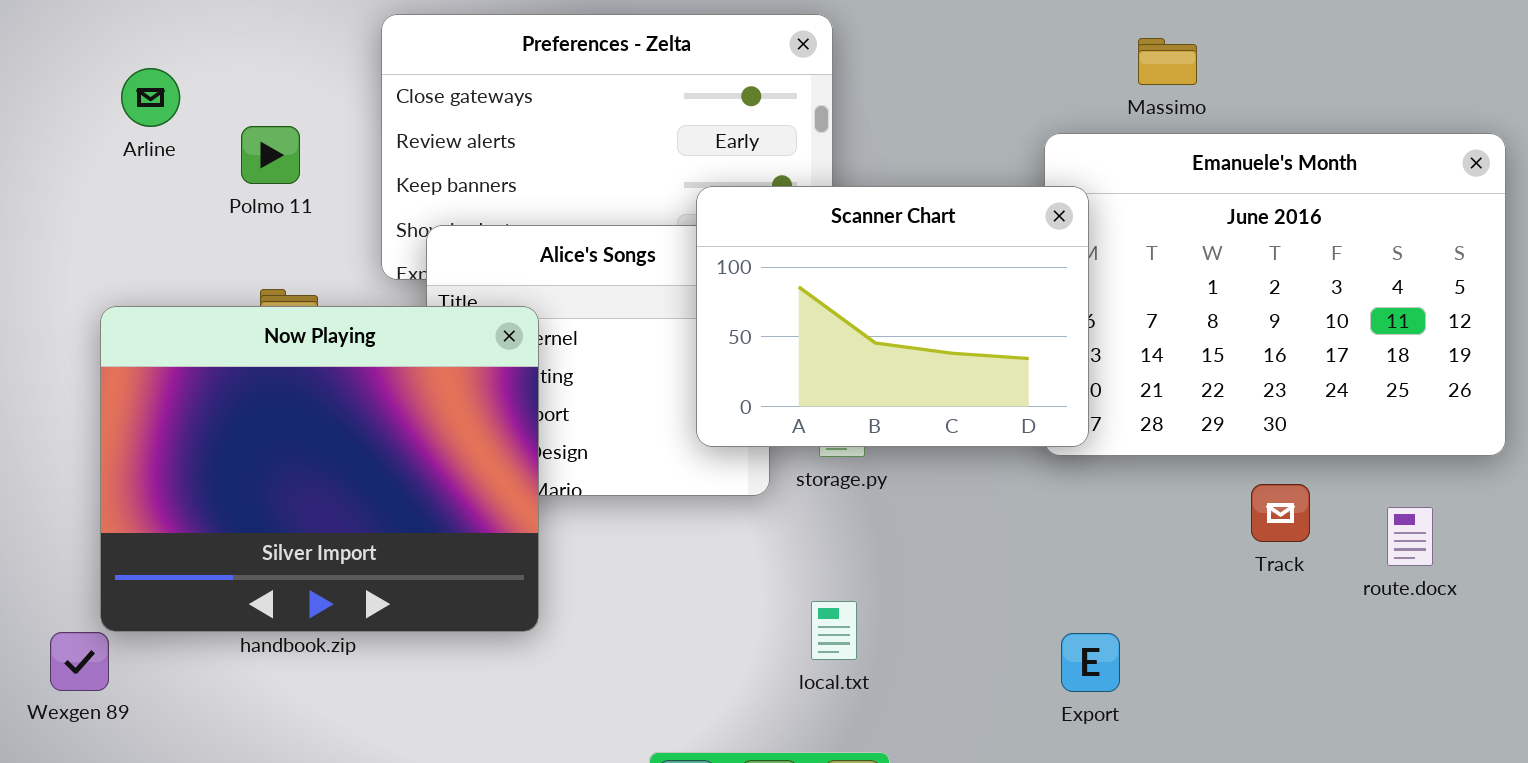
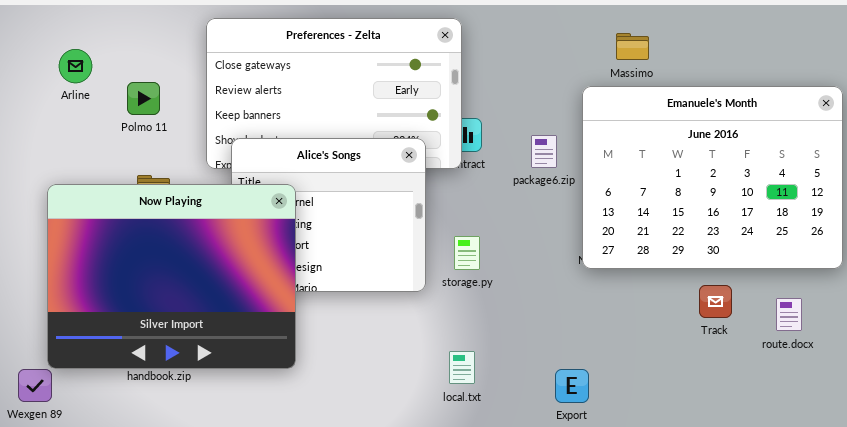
Massimo: [1138,38,1197,85] -> [616,33,649,60], moved
Scanner Chart: [696,186,1089,447] -> none, closed
Export: [1061,633,1120,692] -> [555,369,589,403], moved

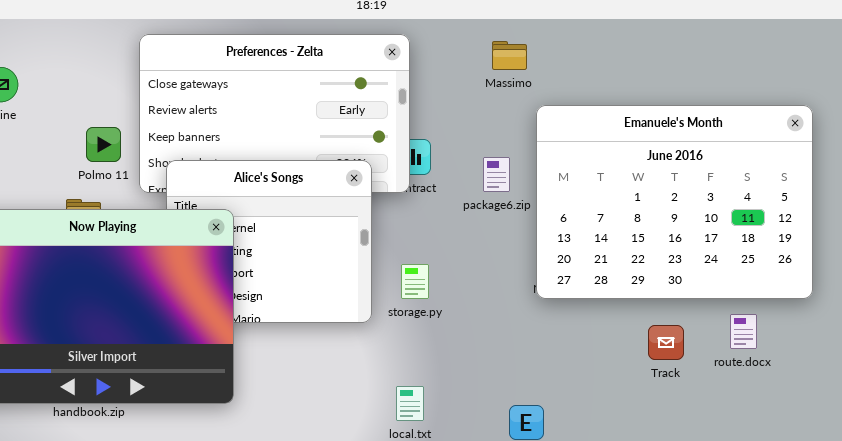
Massimo: [616,33,649,60] -> [492,41,527,70], moved
Polmo 11: [127,82,160,115] -> [86,127,121,162], moved
Track: [699,285,732,318] -> [648,325,684,360], moved
route.docx: [776,298,802,331] -> [730,314,757,349], moved

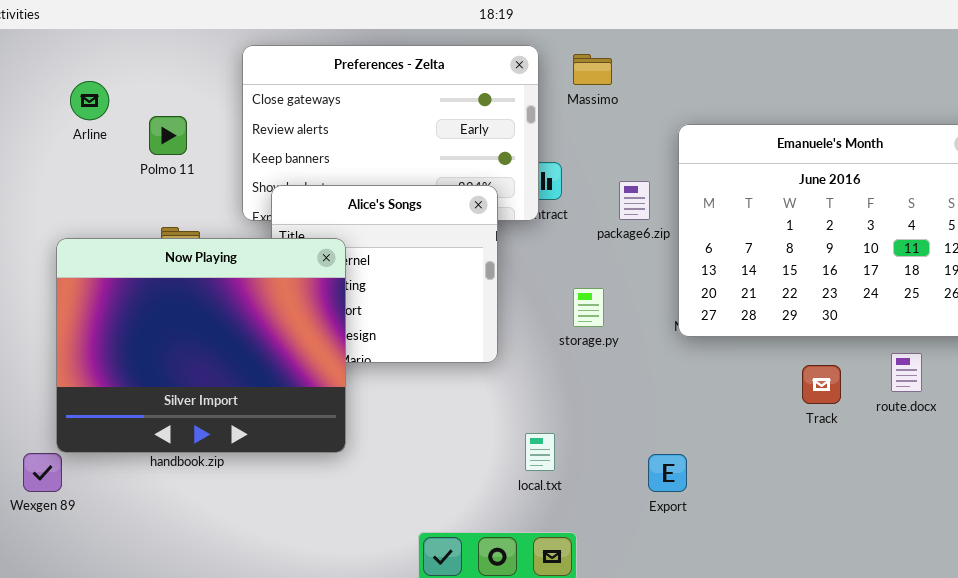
Massimo: [492,41,527,70] -> [573,54,612,85], moved
Polmo 11: [86,127,121,162] -> [149,116,187,155], moved
storage.py: [401,264,429,299] -> [573,288,604,327], moved

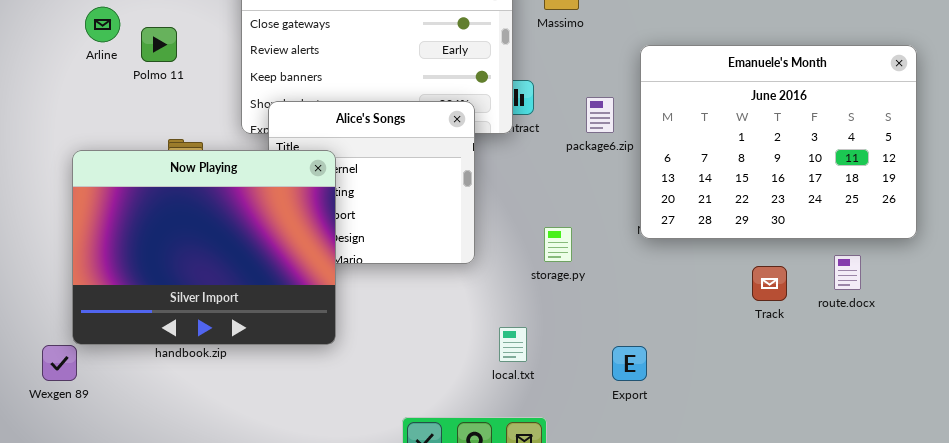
Polmo 11: [149,116,187,155] -> [141,27,177,62], moved
storage.py: [573,288,604,327] -> [544,227,572,262], moved

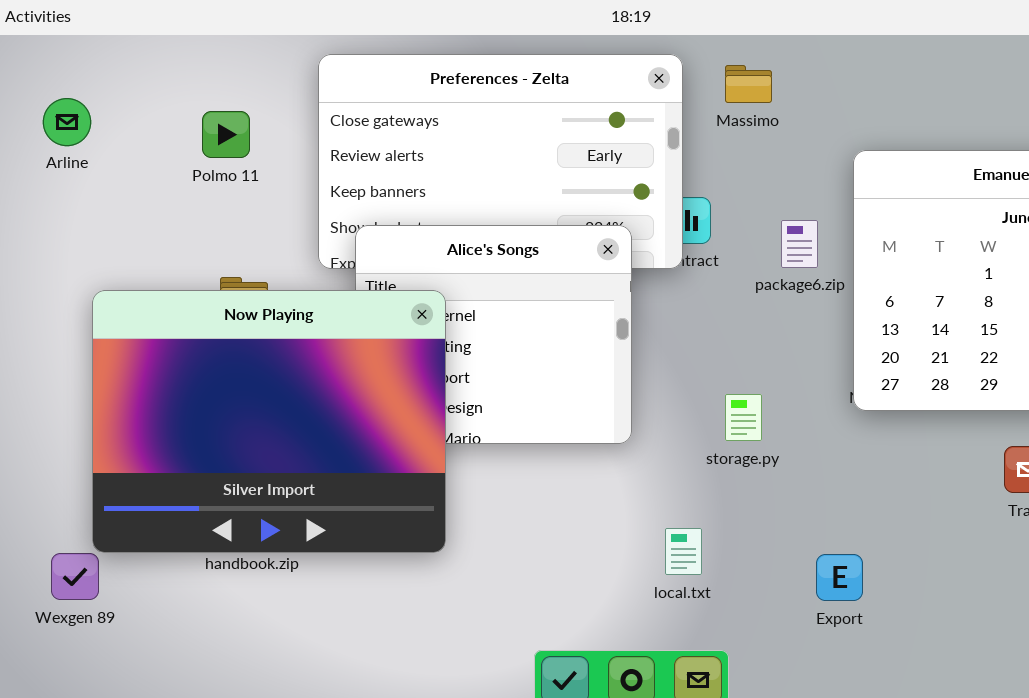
Arline: [85,7,120,42] -> [43,98,91,146], moved
Polmo 11: [141,27,177,62] -> [202,111,250,158], moved

